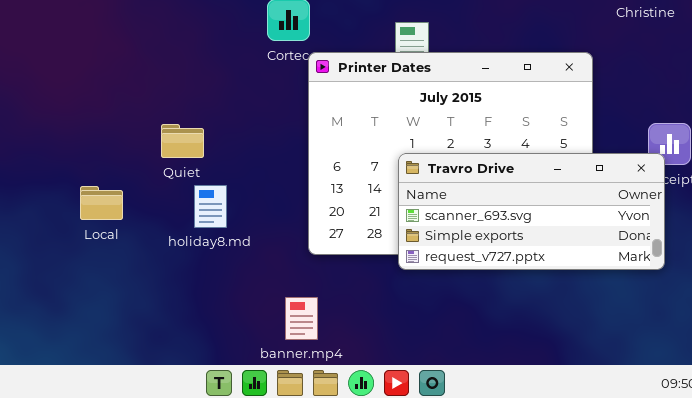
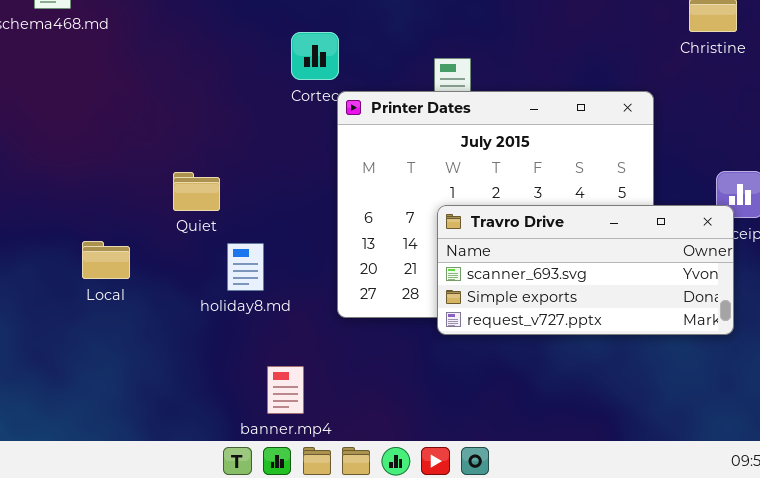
holiday8.md: [194,185,227,228] -> [227,243,264,291], moved
banner.mp4: [285,297,318,340] -> [267,366,304,414], moved

